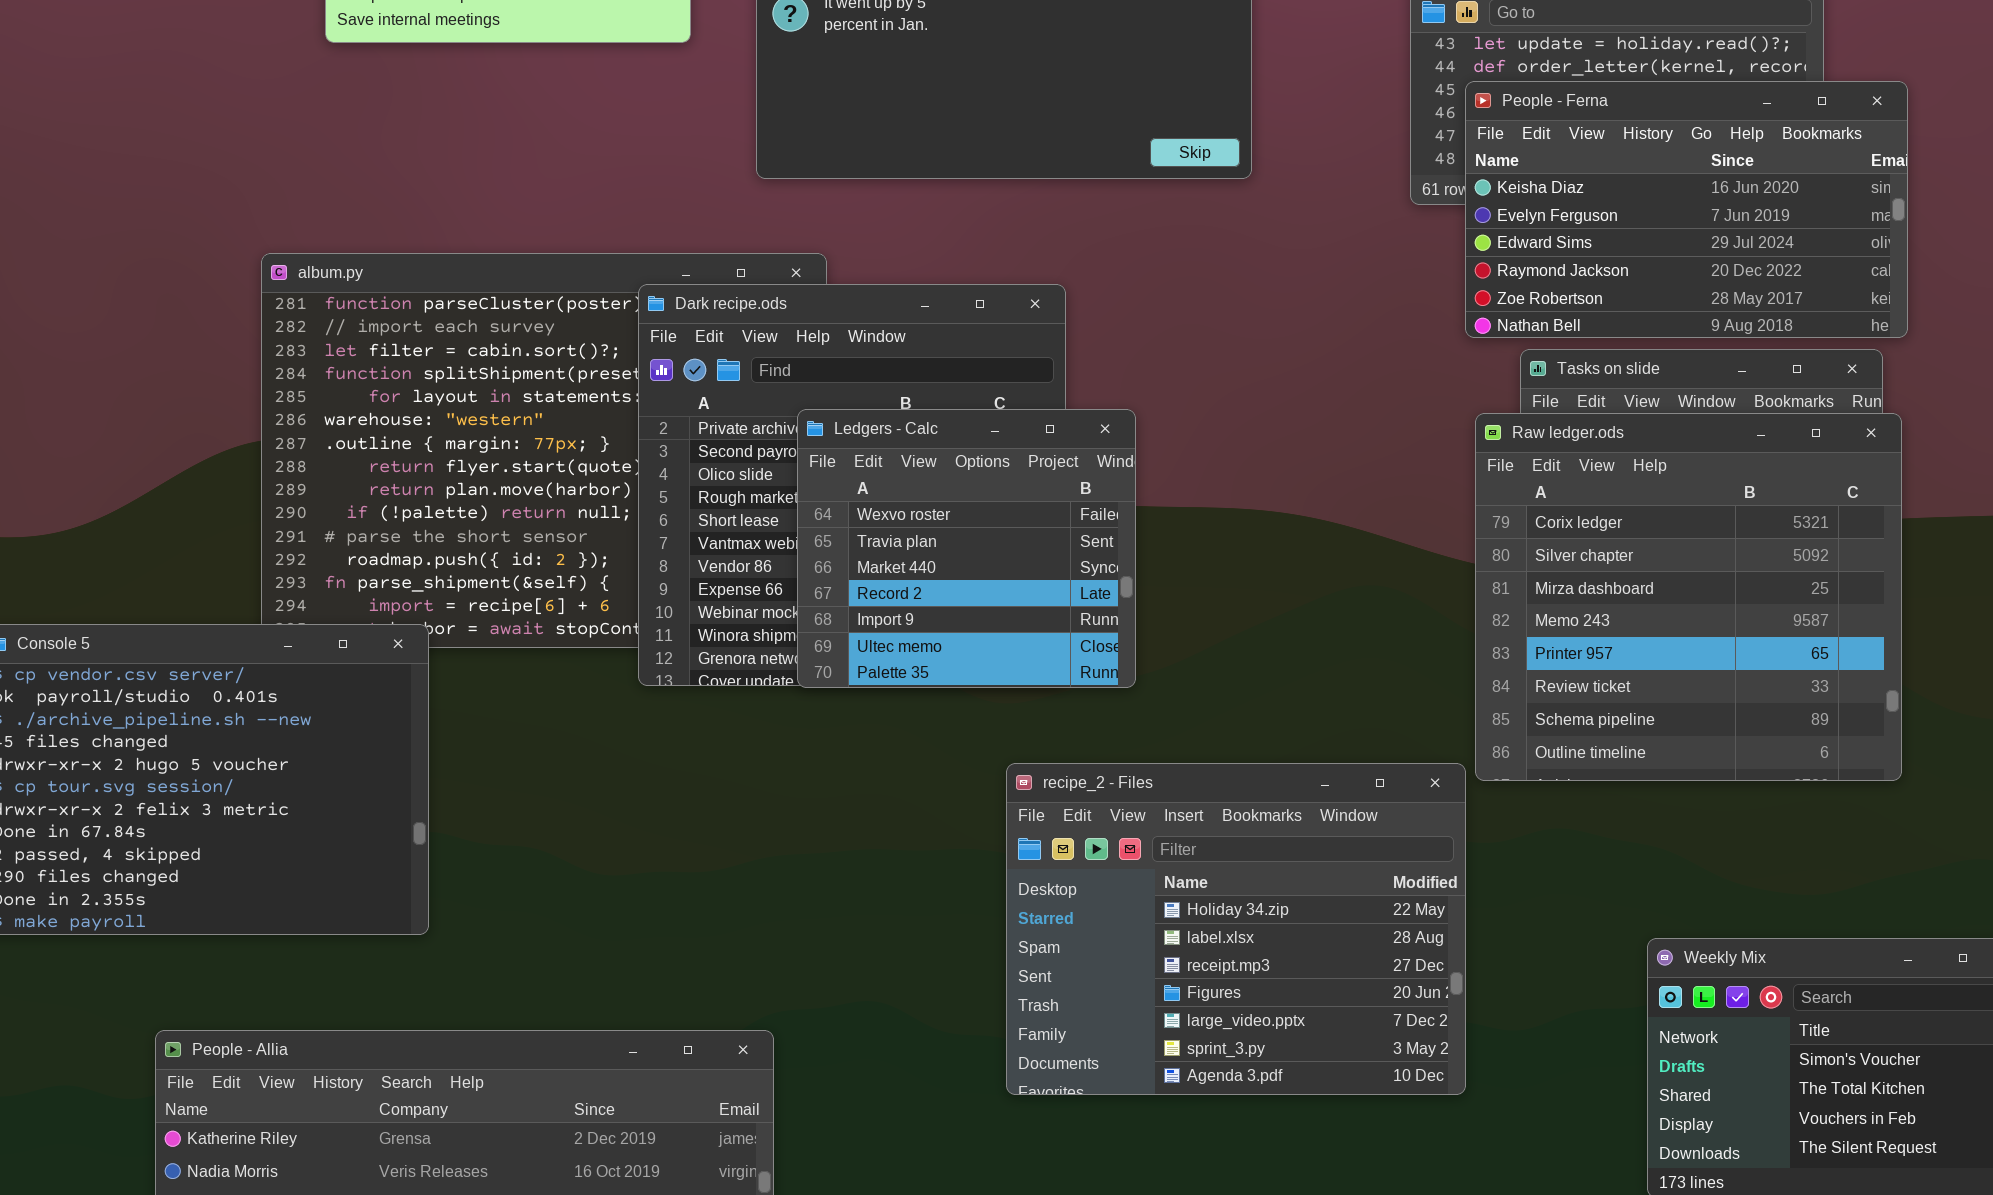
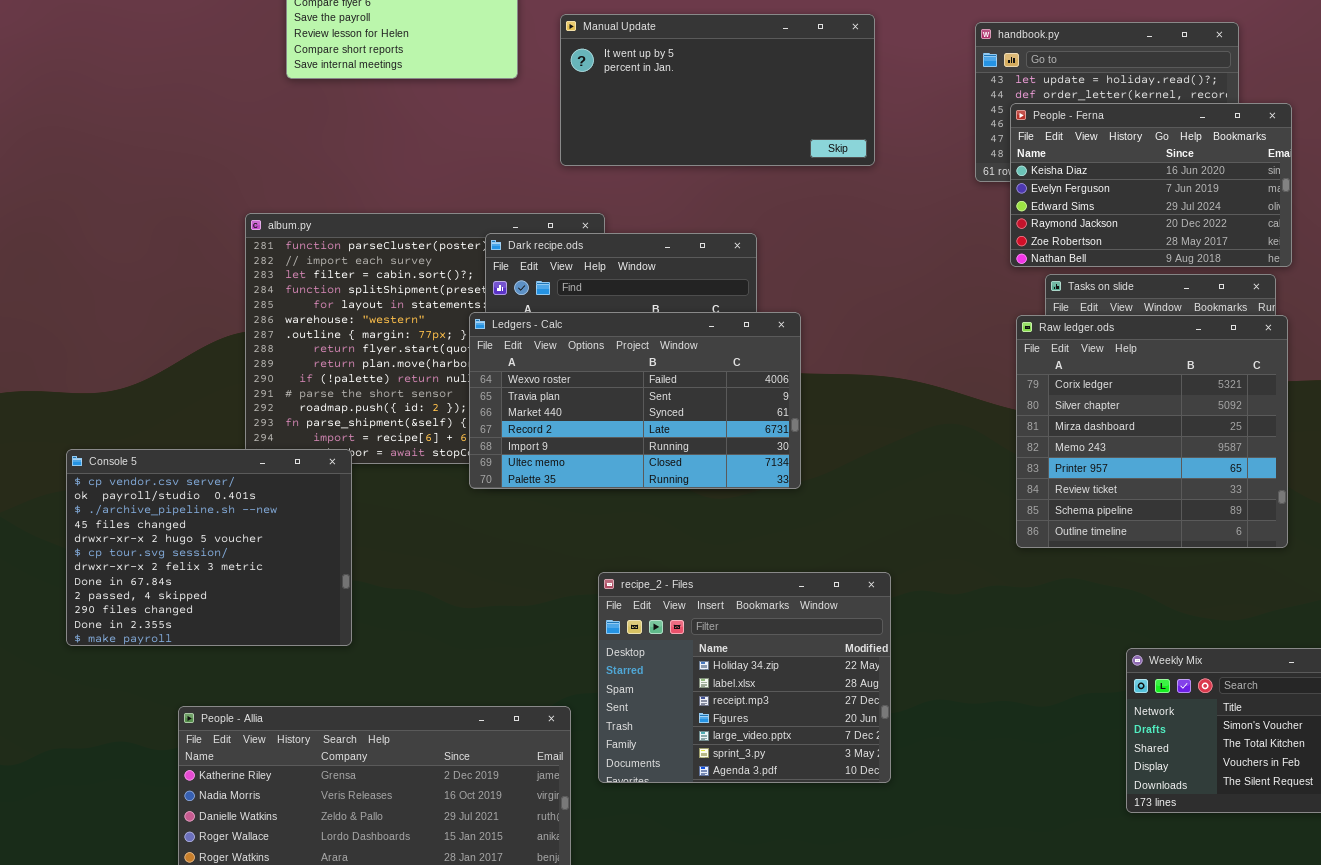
Ledgers - Calc: [797,409,1136,688] -> [469,312,801,489], resized
recipe_2 - Files: [1006,763,1466,1095] -> [598,572,891,783], moved

